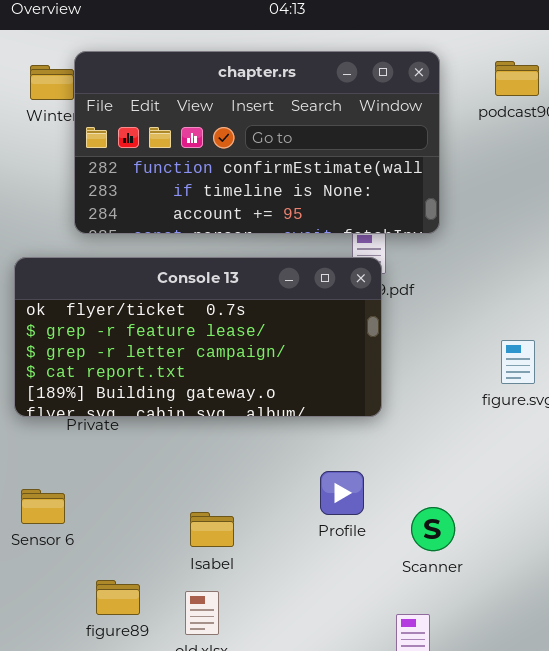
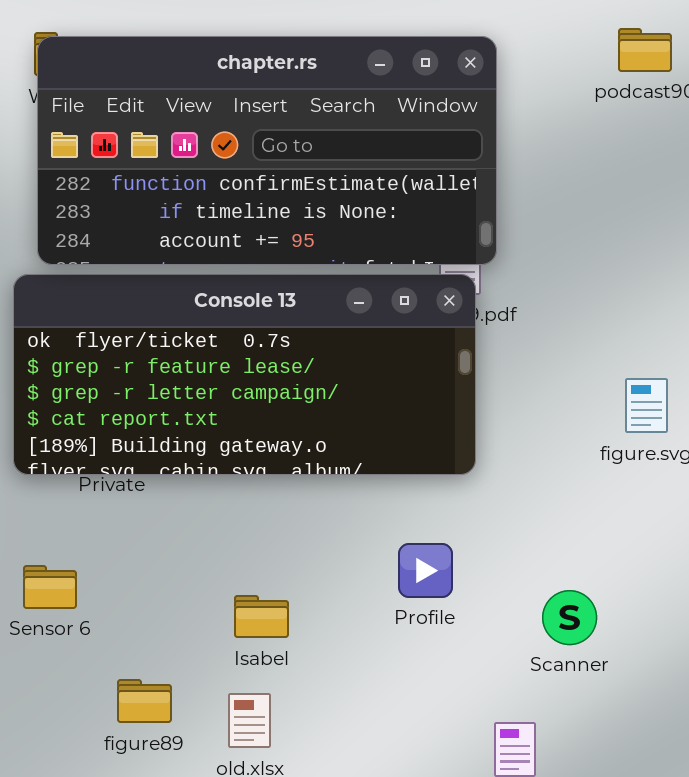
chapter.rs: [74,51,440,234] -> [37,36,497,265], moved
Scanner: [411,507,455,551] -> [542,590,597,645], moved

